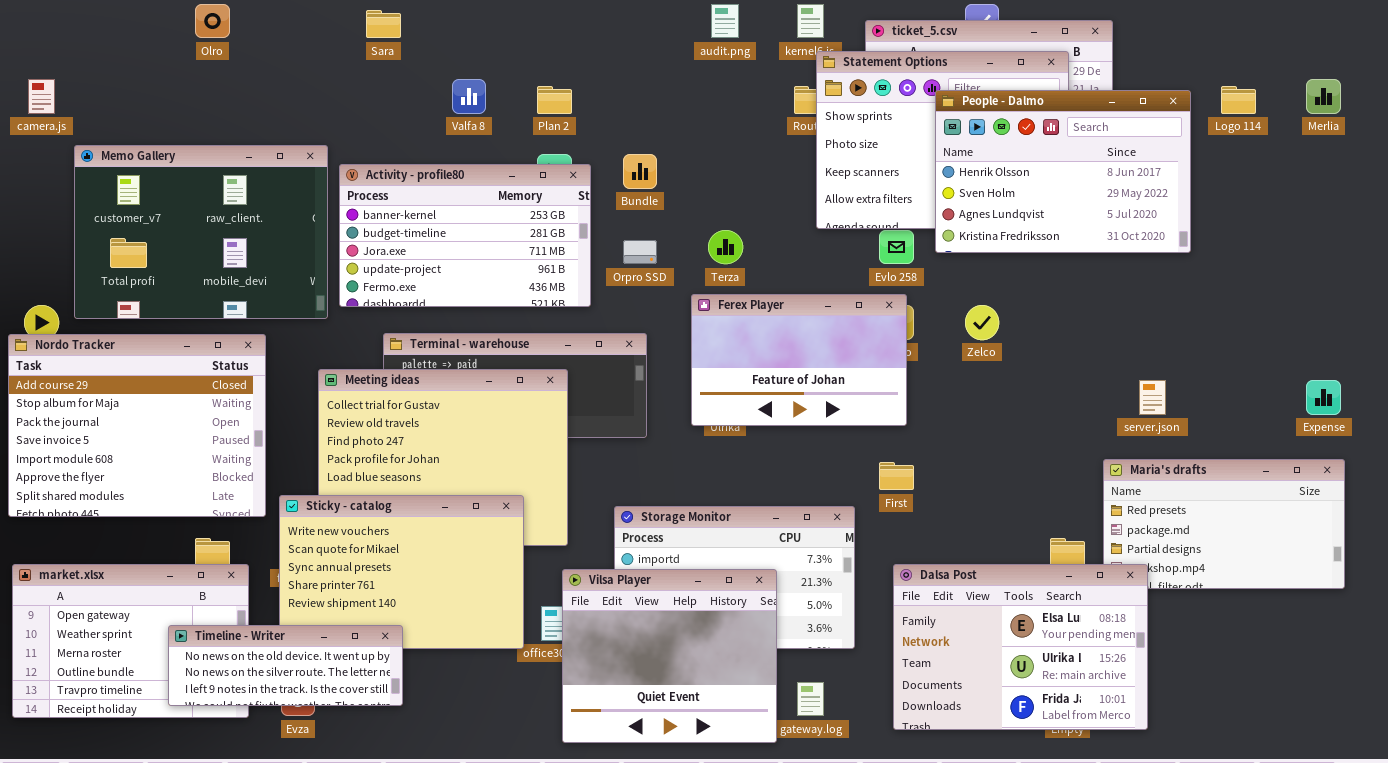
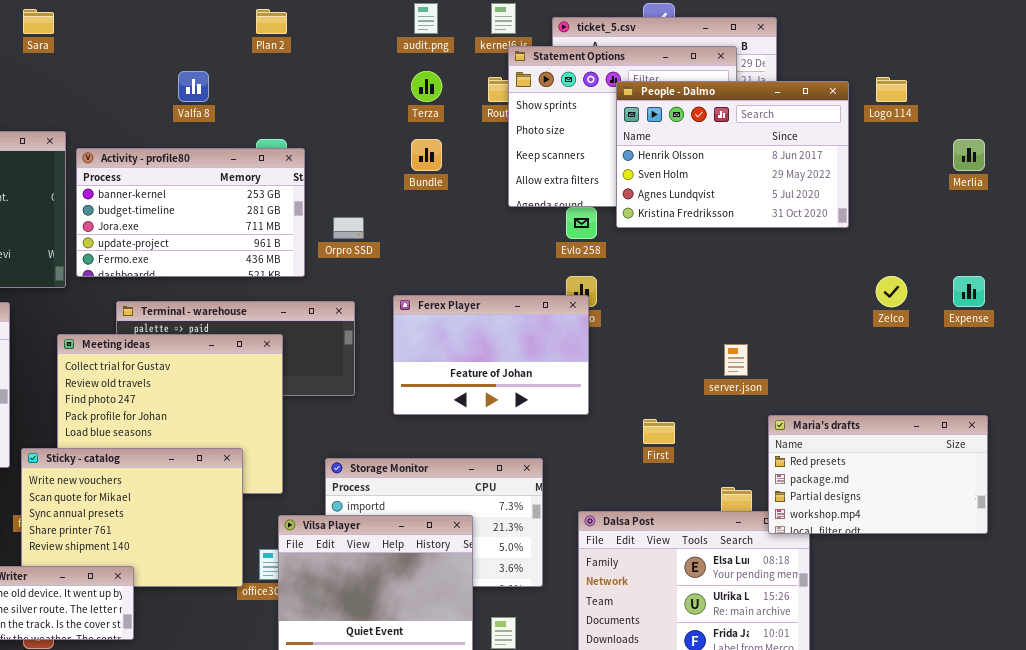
Sara: [366,10,401,38] -> [23,9,54,34], moved
Merlia: [1306,79,1341,114] -> [953,139,985,171], moved
Plan 2: [537,86,572,114] -> [256,9,287,34], moved
Bundle: [623,154,657,189] -> [411,139,442,171], moved
Terza: [708,230,743,264] -> [411,71,442,102], moved
Ferex Player: [691,294,907,426] -> [393,295,589,415], moved
Zelco: [965,305,999,340] -> [876,276,907,307], moved
server.json: [1139,380,1166,415] -> [724,344,748,376], moved
Expense: [1306,380,1341,415] -> [953,276,985,307], moved
Maria's drafts: [1103,459,1345,589] -> [768,415,988,534], raised
First: [879,462,914,490] -> [643,419,675,444], moved

